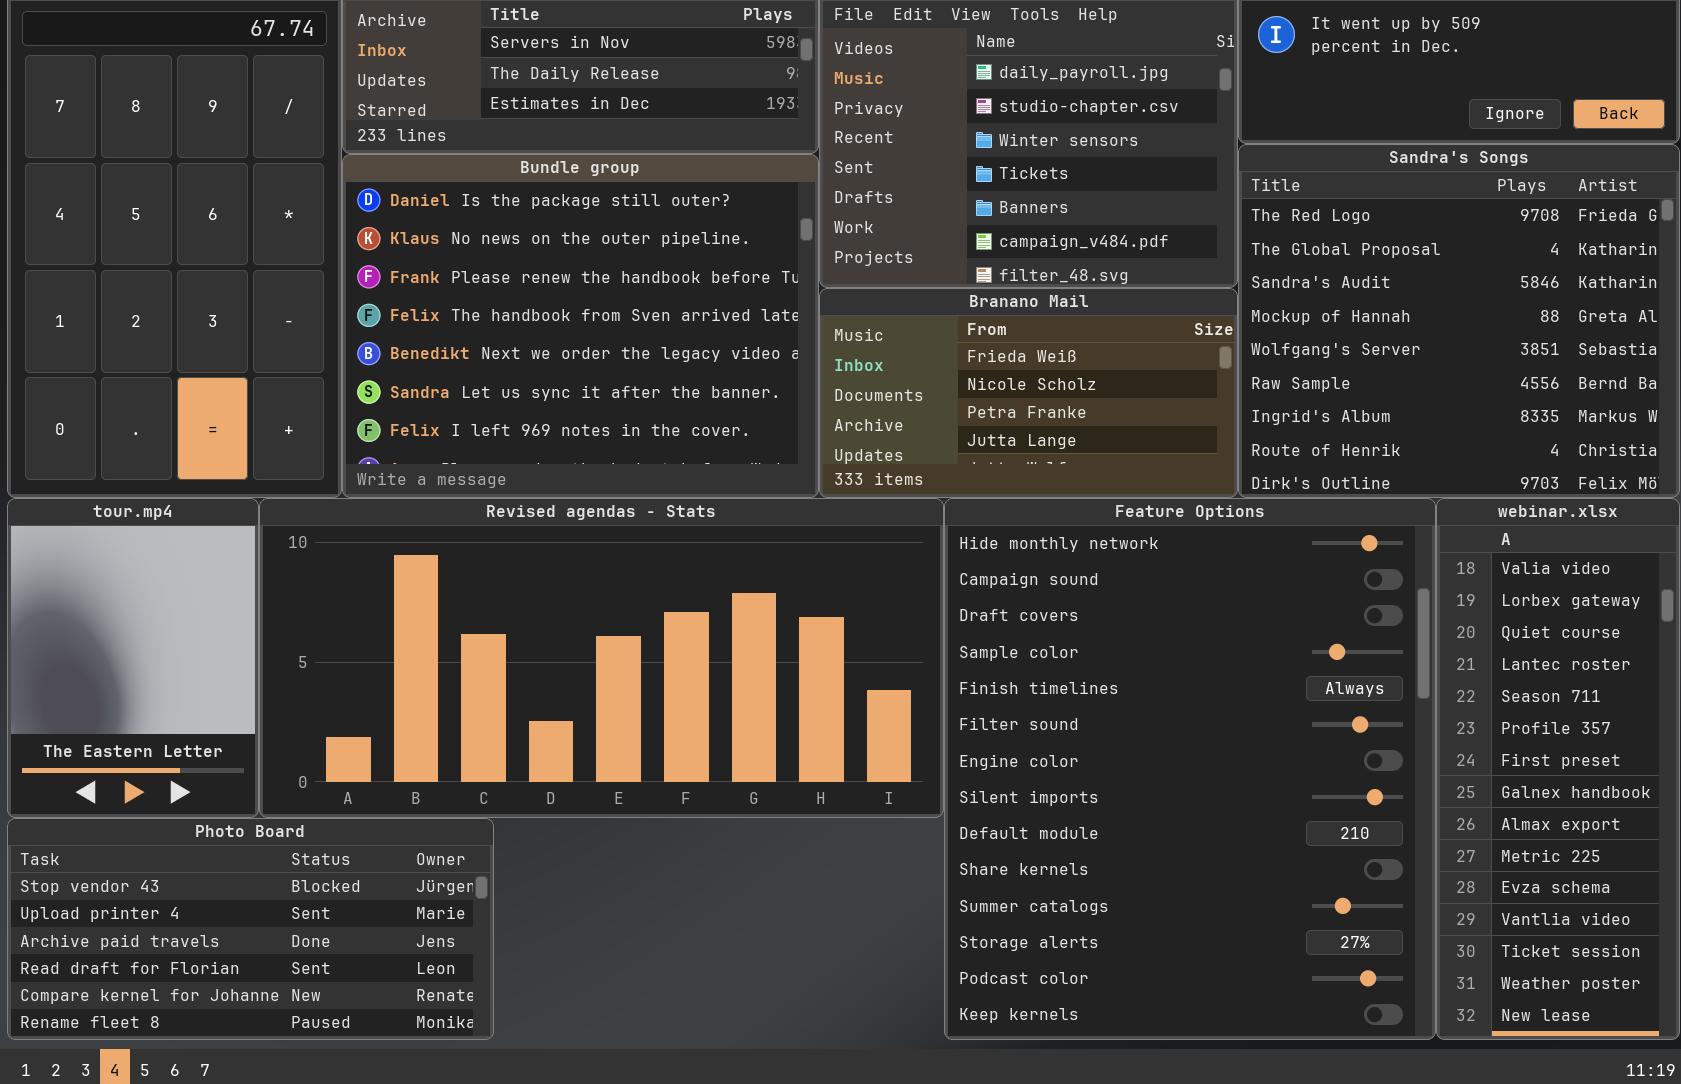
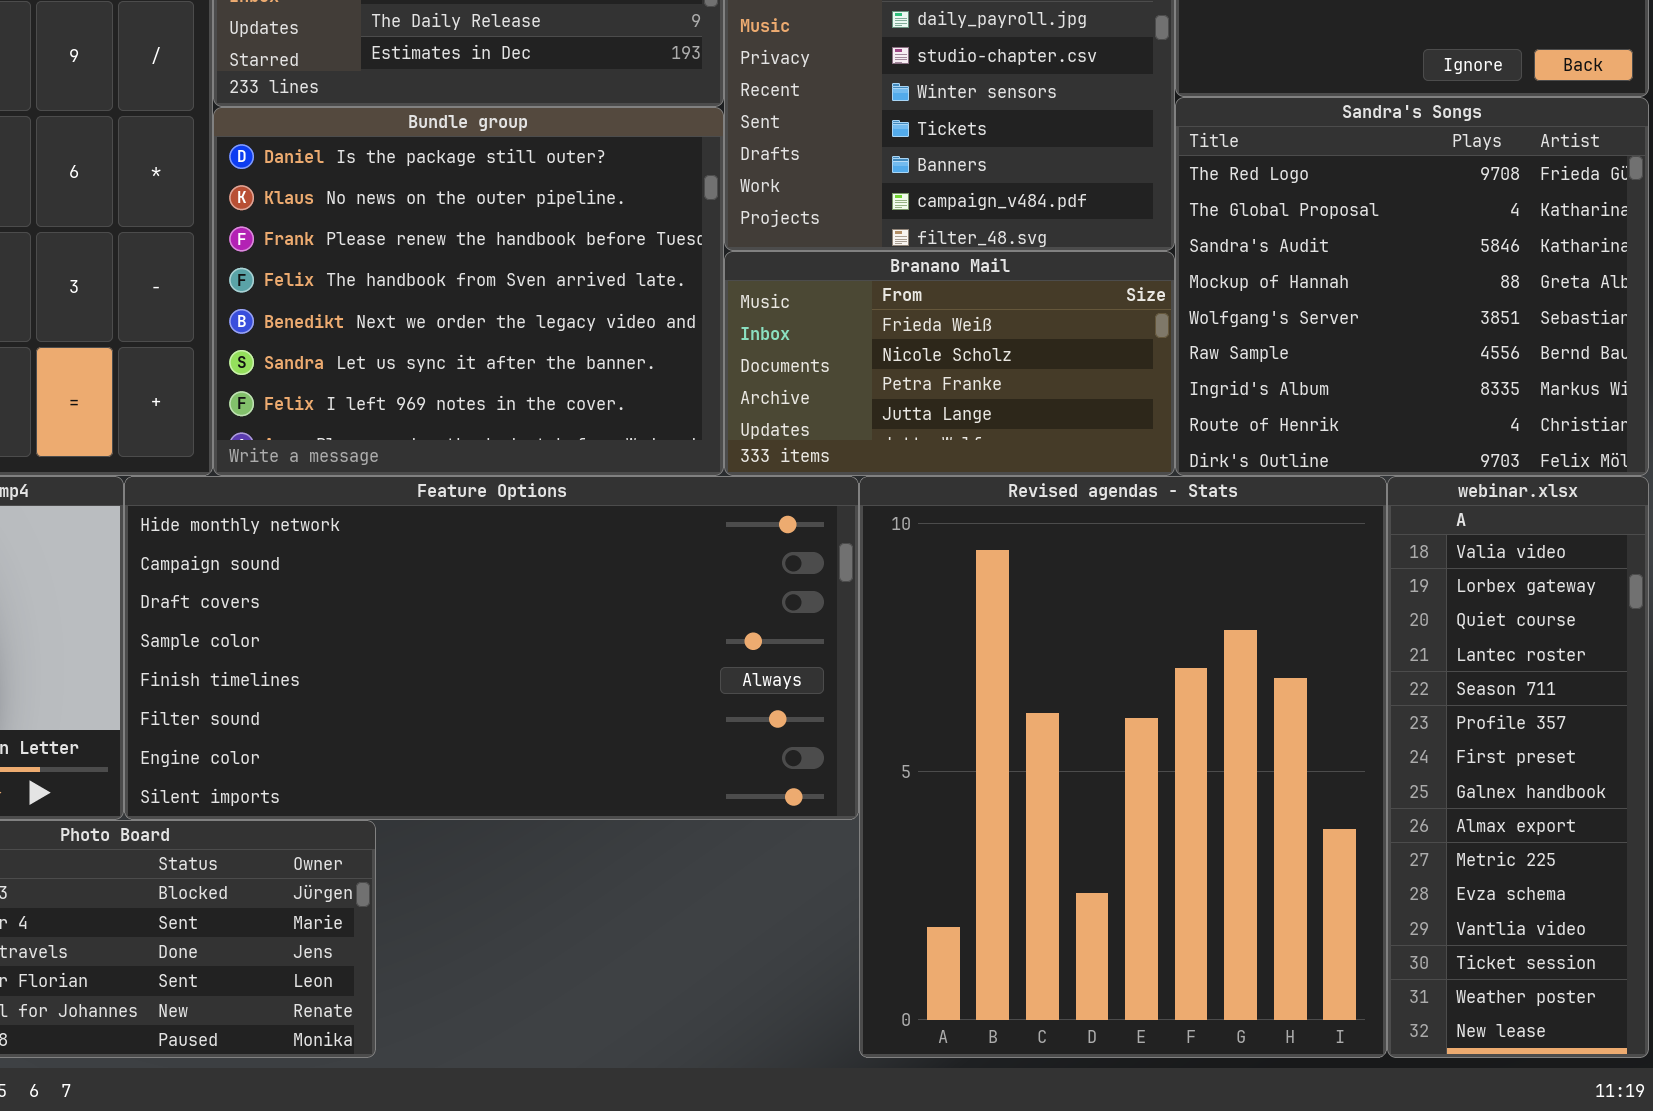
Revised agendas - Stats: [259,498,944,818] -> [859,476,1387,1058], moved, resized
Feature Options: [944,498,1436,1040] -> [124,476,859,820], moved, resized

